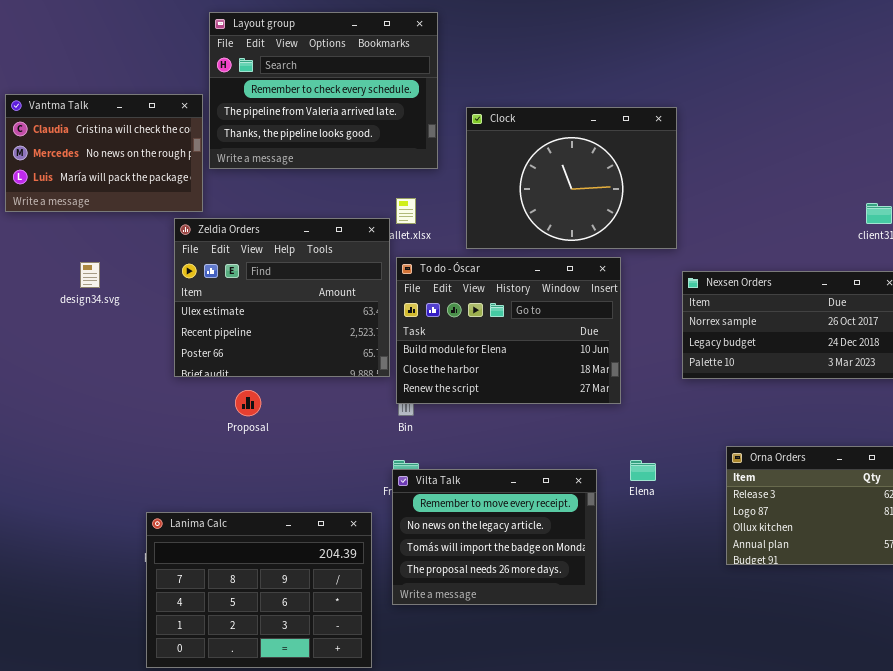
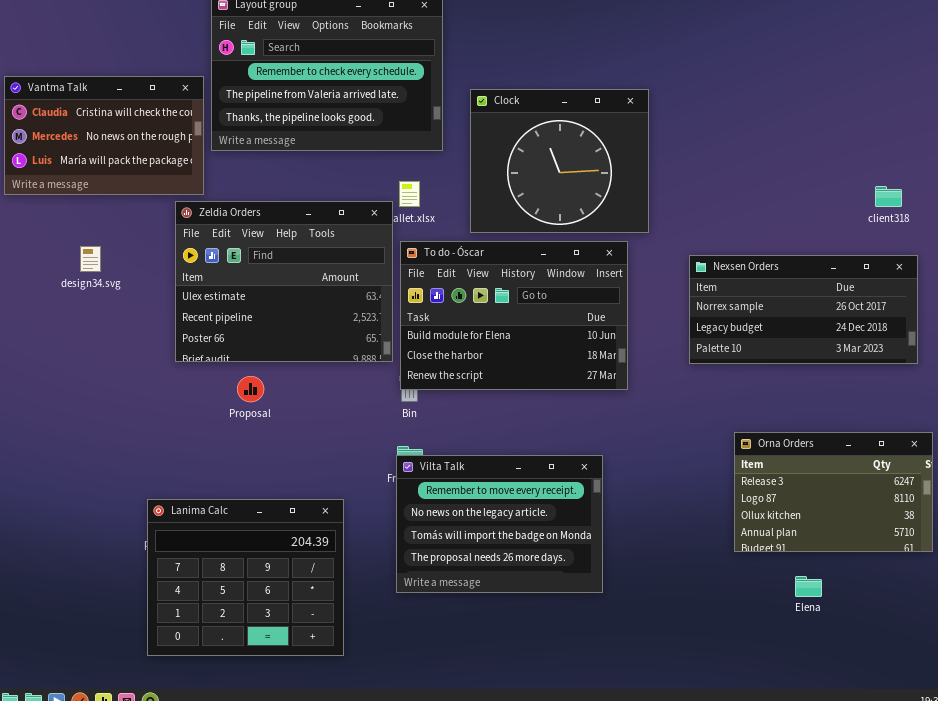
Clock: [466,107,677,249] -> [470,89,649,233], resized
Elena: [630,460,656,481] -> [795,576,822,597], moved
Lanima Calc: [146,512,372,668] -> [147,499,344,656], resized

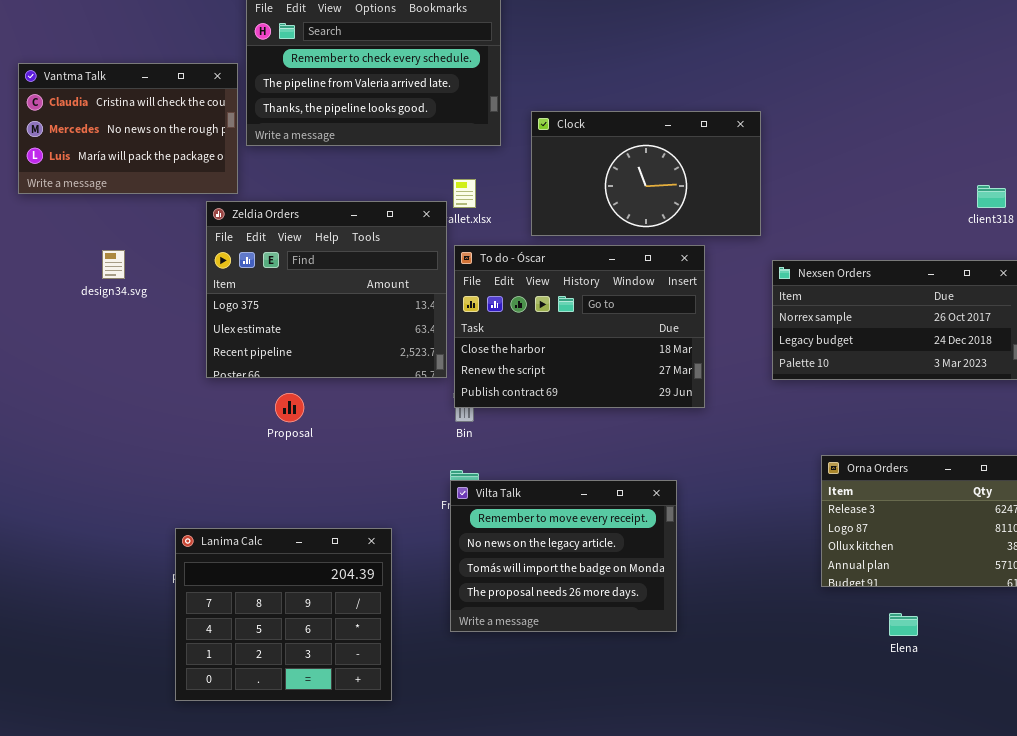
Clock: [470,89,649,233] -> [531,111,761,236], resized
Zeldia Orders: [175,201,393,362] -> [206,201,447,378], scrolled up 1 row
To do - Óscar: [400,241,628,390] -> [454,245,705,408], scrolled down 1 row

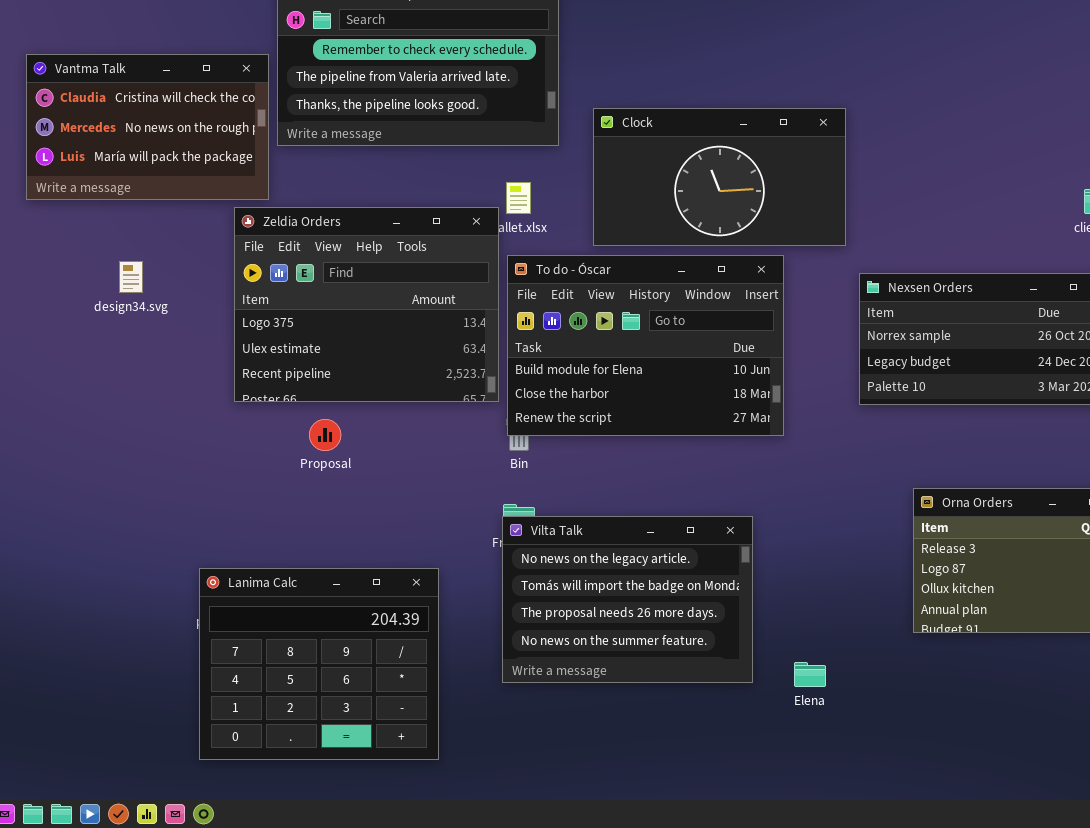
To do - Óscar: [454,245,705,408] -> [507,255,784,436], scrolled up 1 row
Vilta Talk: [450,480,677,632] -> [502,516,753,683], scrolled down 1 row
Elena: [889,613,918,636] -> [794,662,826,687], moved

